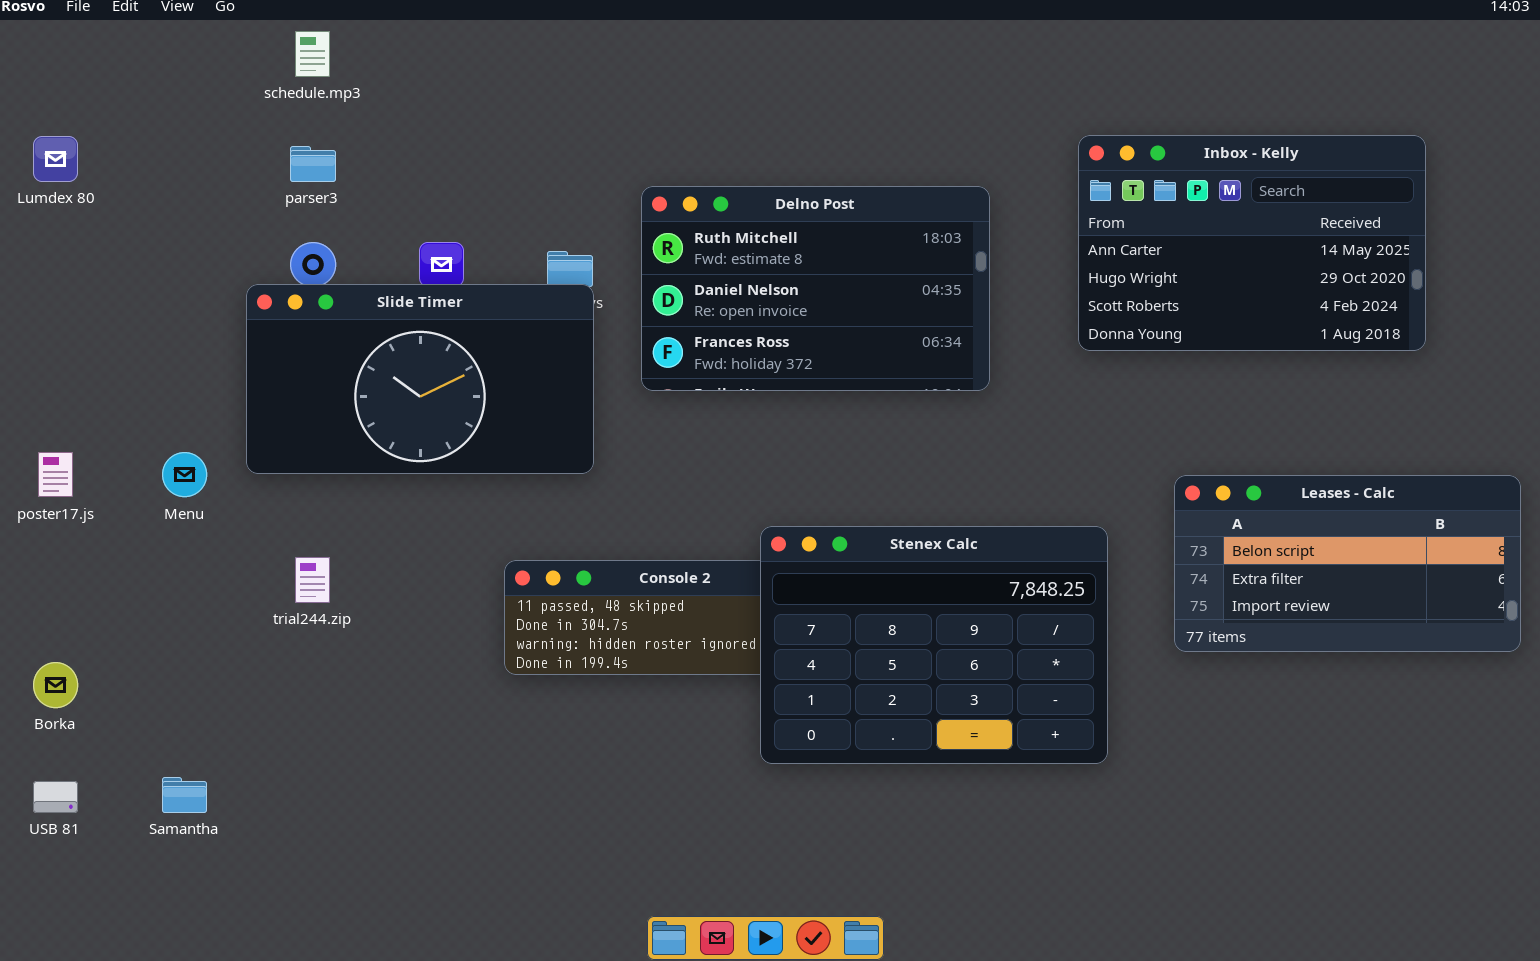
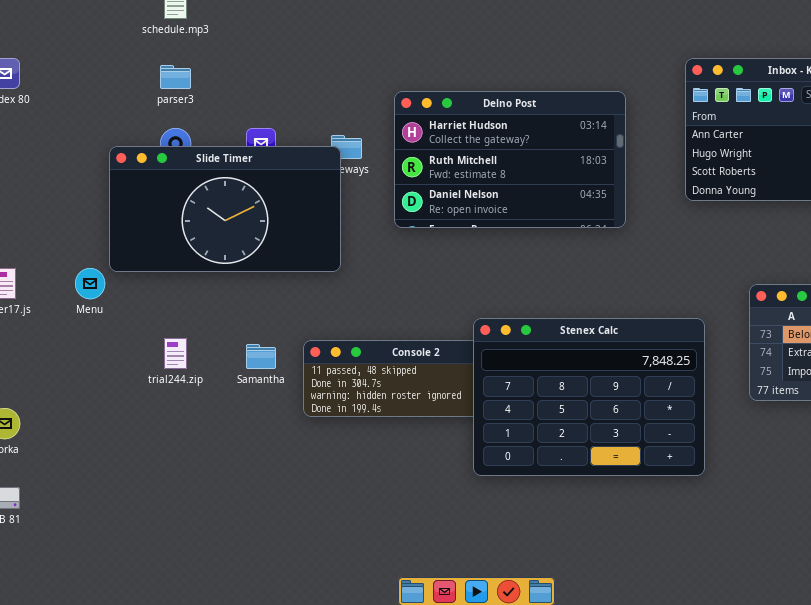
Delno Post: [641,186,990,391] -> [394,91,626,228], scrolled up 1 row
Slide Timer: [246,284,594,474] -> [109,146,341,272], moved
Samantha: [162,777,207,813] -> [246,344,276,369], moved

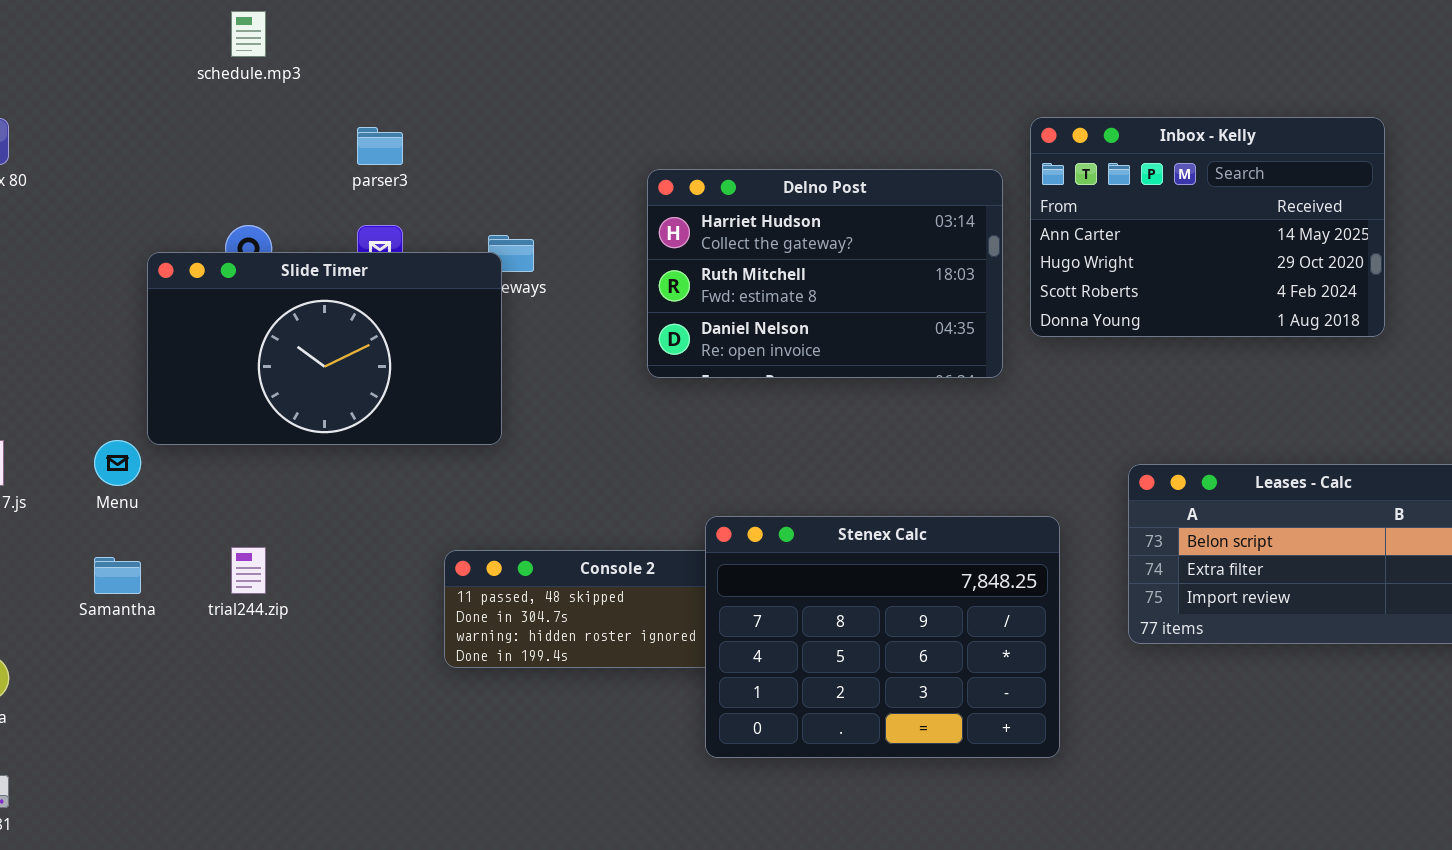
parser3: [160,65,191,89] -> [357,127,403,165], moved
Delno Post: [394,91,626,228] -> [647,169,1003,378], moved
Samantha: [246,344,276,369] -> [94,557,141,594], moved

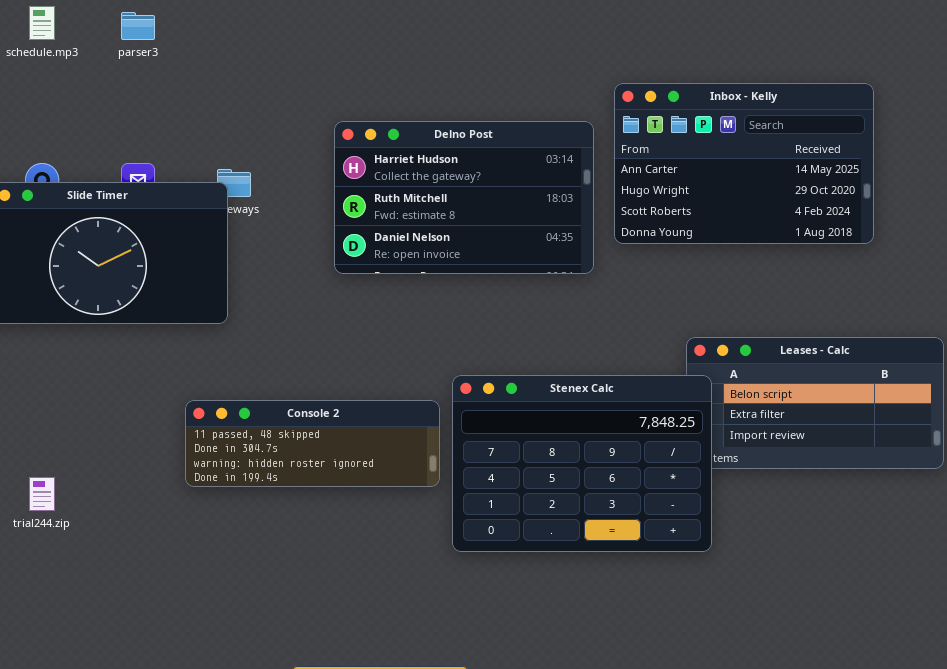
parser3: [357,127,403,165] -> [121,12,155,40], moved
Stenex Calc: [705,516,1060,758] -> [452,375,712,552], moved
trial244.zip: [231,547,266,594] -> [29,477,55,511], moved

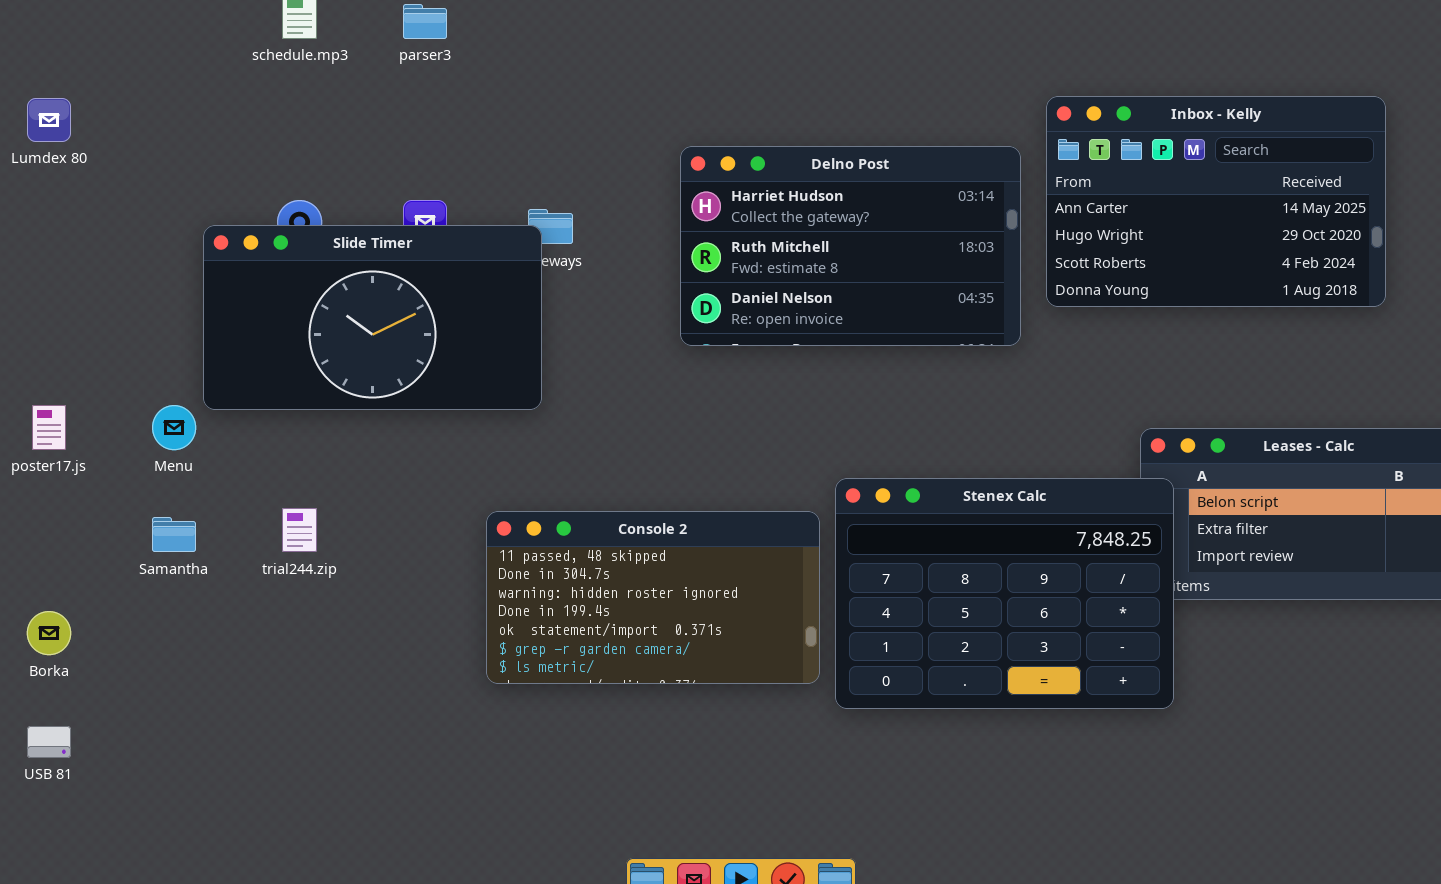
Console 2: [185,400,440,487] -> [486,511,820,684], resized
trial244.zip: [29,477,55,511] -> [282,508,317,552], moved

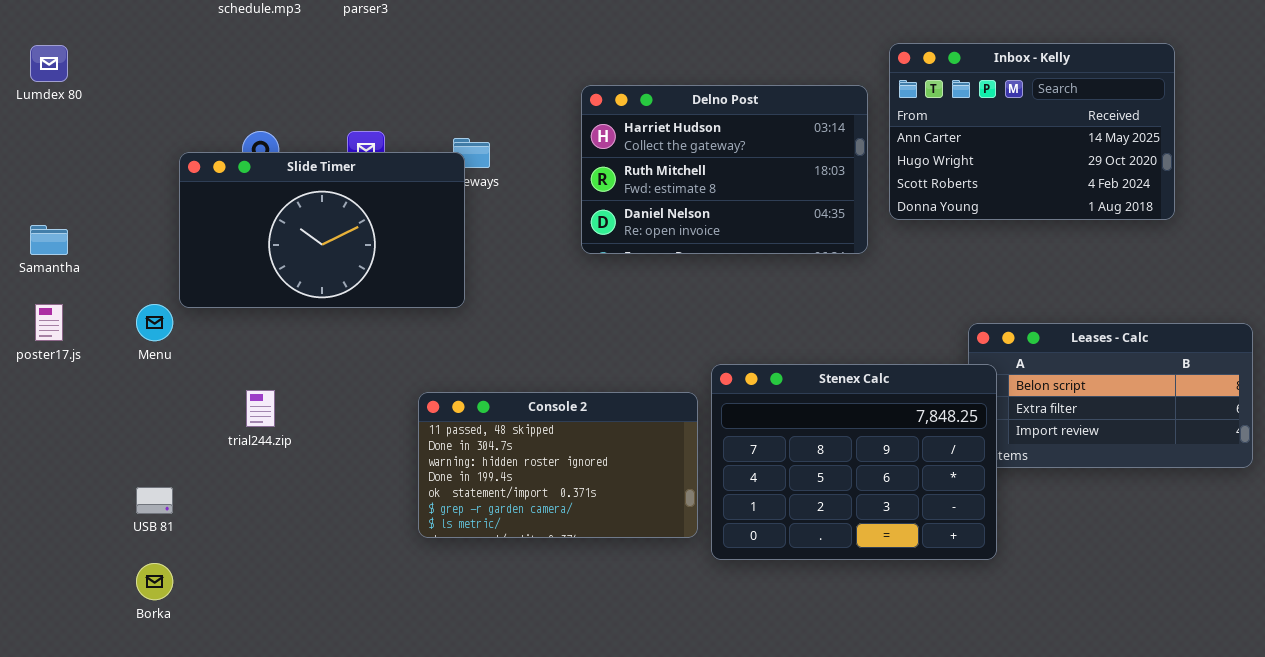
Samantha: [152,517,196,552] -> [30,225,68,255], moved
Borka: [27,611,71,655] -> [136,563,173,600], moved
USB 81: [27,726,71,758] -> [136,487,173,514], moved

